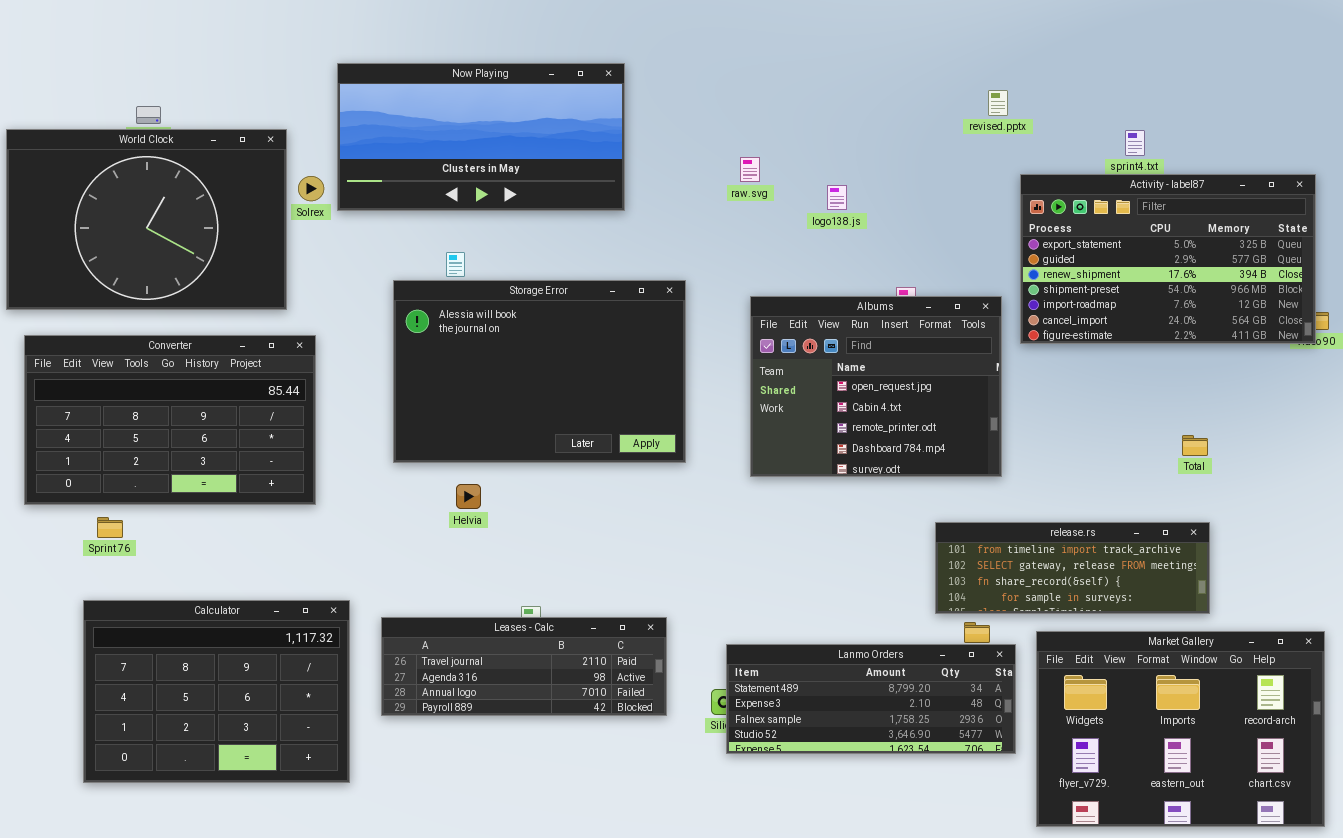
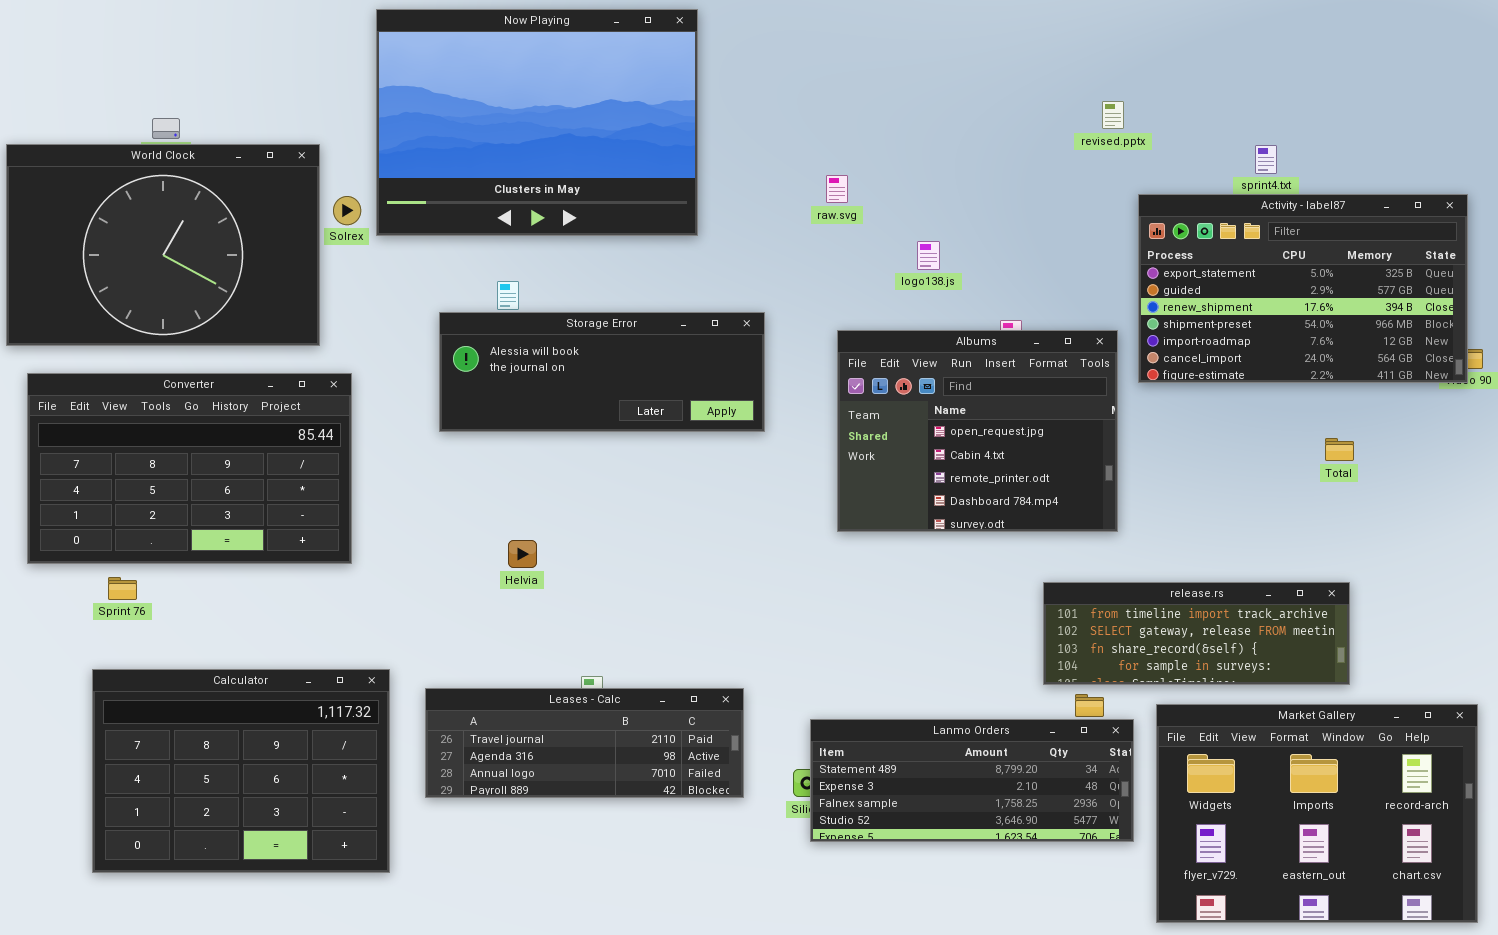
Now Playing: [337,63,625,211] -> [376,9,698,236], resized
logo138.js: [827,185,847,210] -> [917,241,940,270], moved
Storage Error: [393,280,686,463] -> [439,312,765,432], resized
Total: [1182,435,1208,456] -> [1325,438,1354,461], moved

